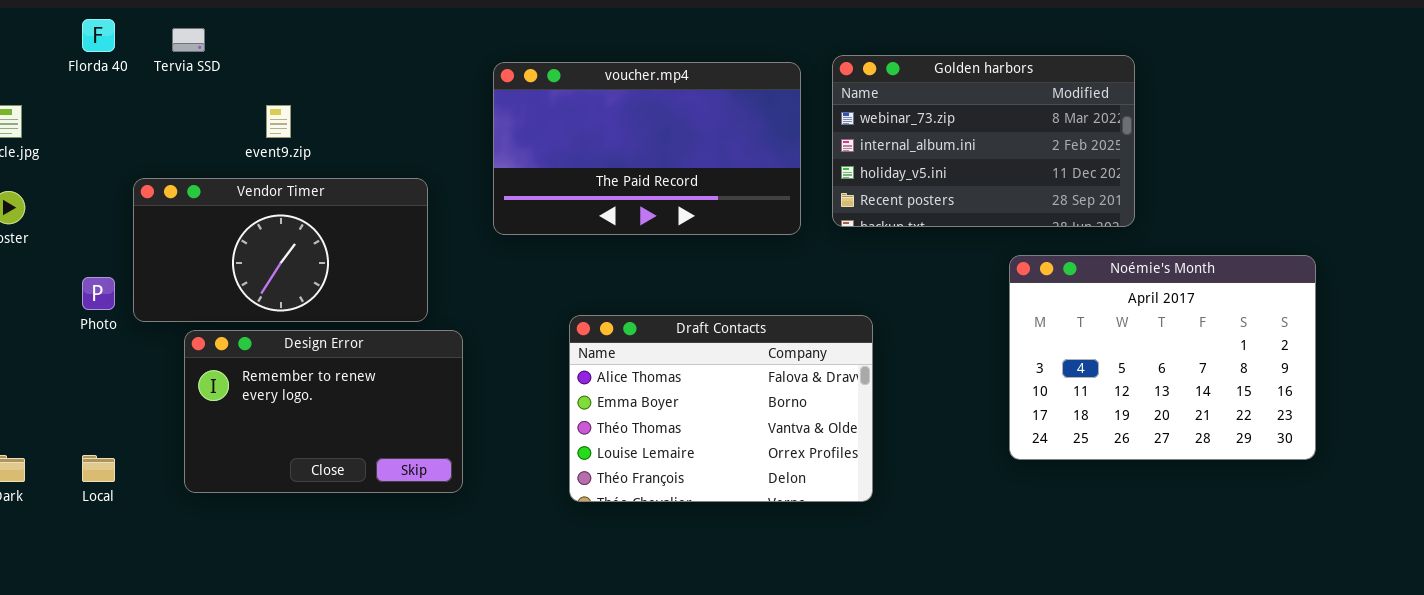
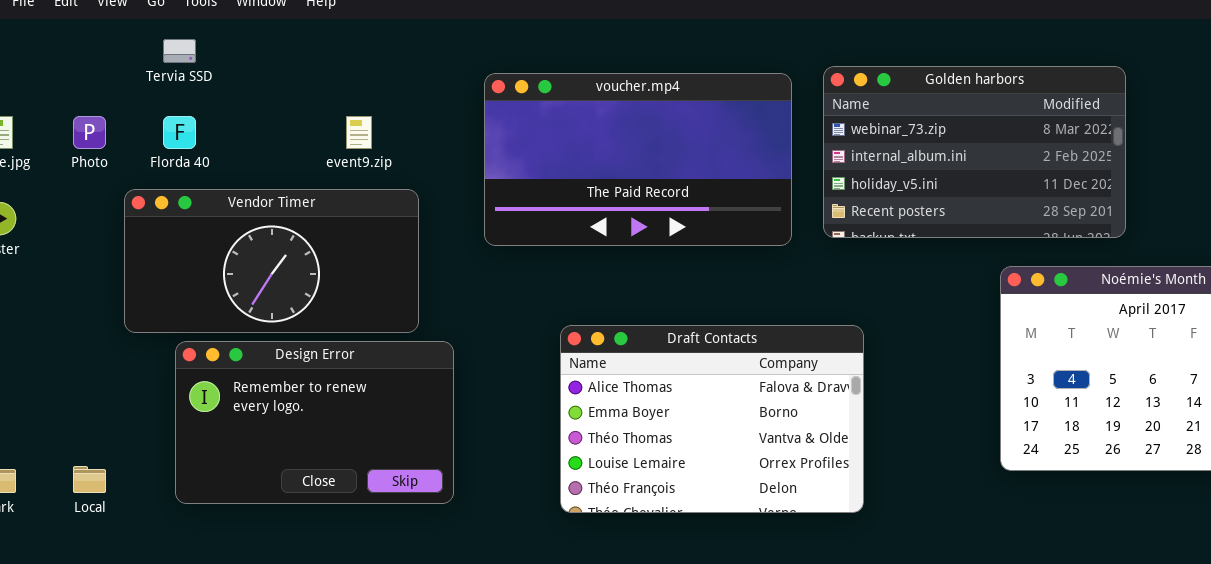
Florda 40: [82,19,115,52] -> [163,116,196,149], moved
event9.zip: [266,105,291,138] -> [346,116,372,149], moved
Photo: [82,277,115,310] -> [73,116,106,149], moved

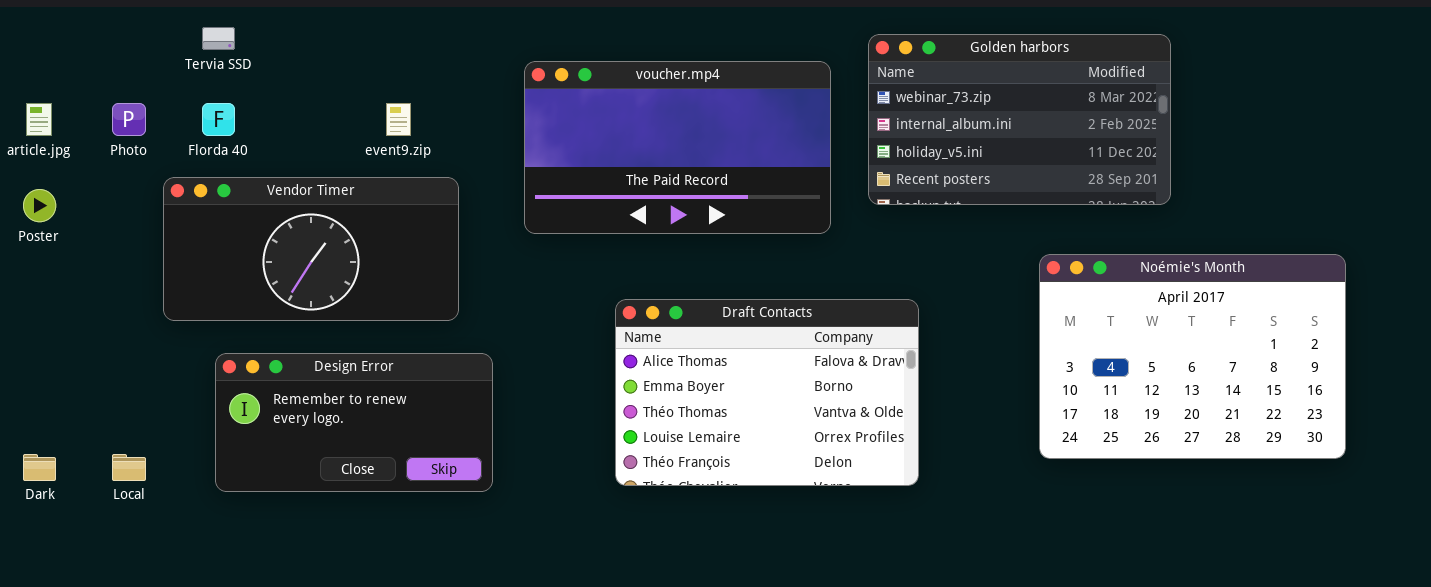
Golden harbors: [823,66,1126,238] -> [868,34,1171,205], moved
Draft Contacts: [560,325,864,513] -> [615,299,919,486], moved
Design Error: [175,341,454,504] -> [215,353,493,492], resized

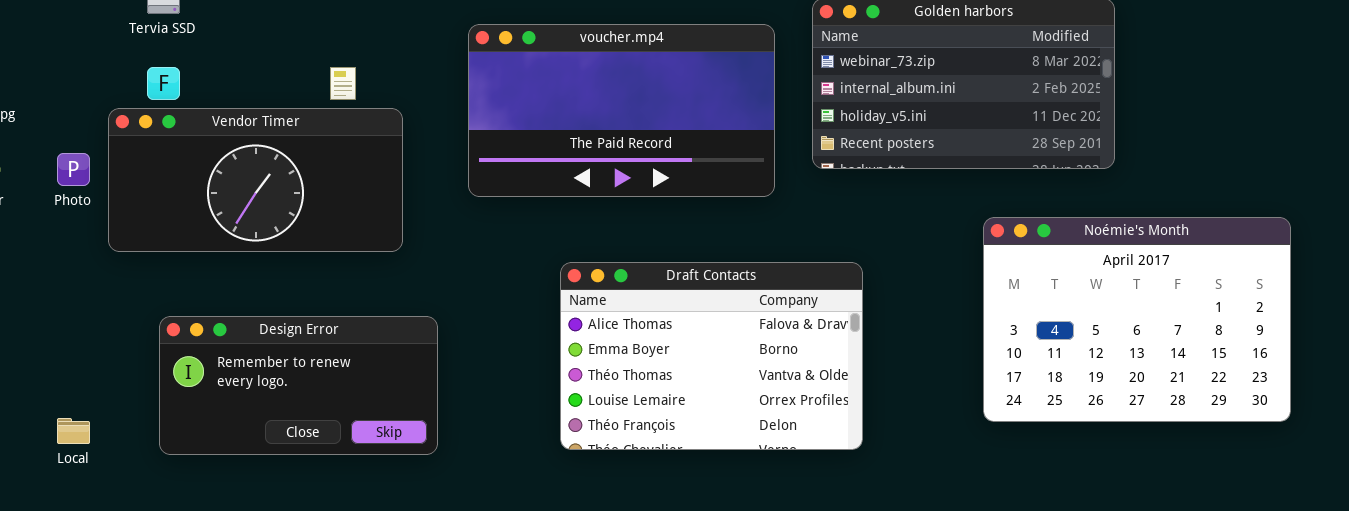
Photo: [112,103,146,136] -> [57,153,90,186], moved
Vendor Timer: [163,177,459,321] -> [108,108,403,252], moved

